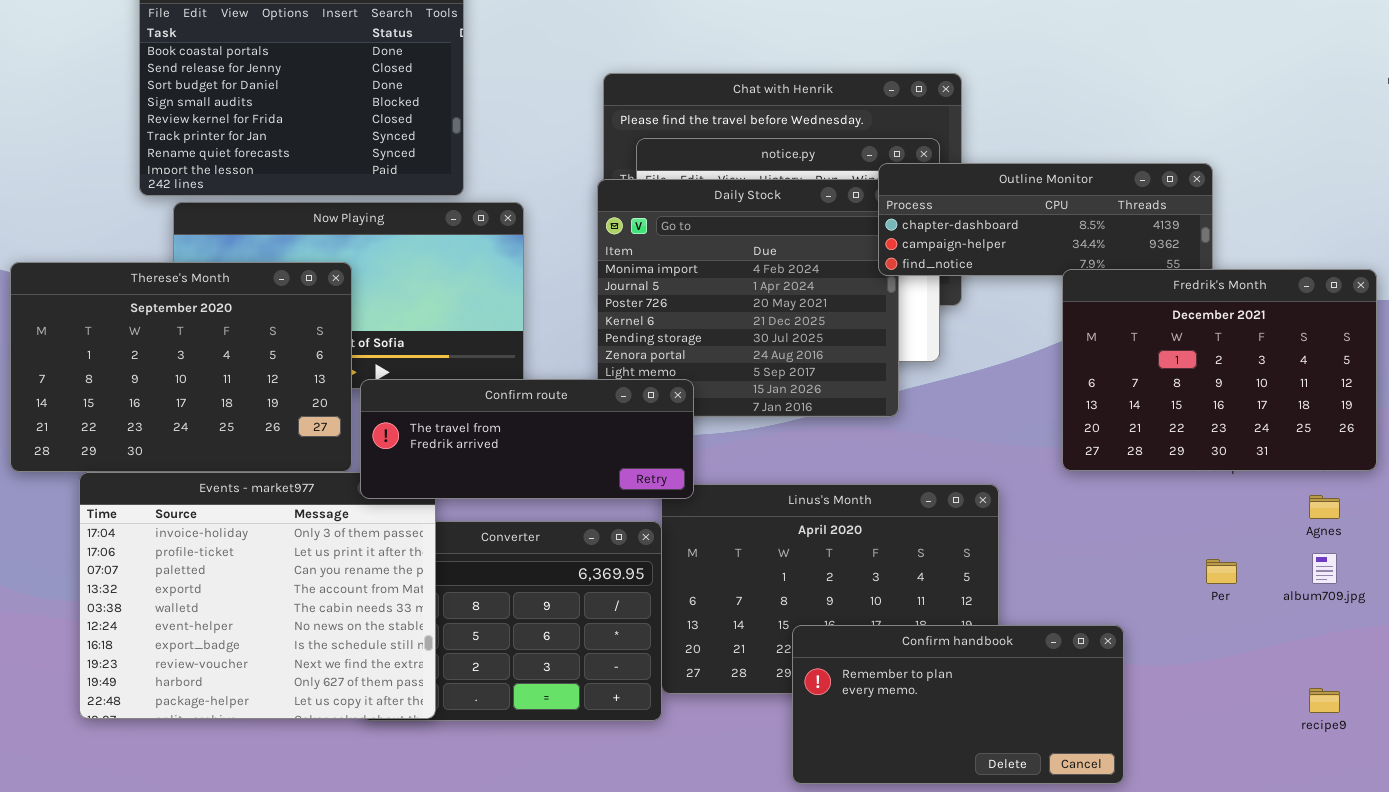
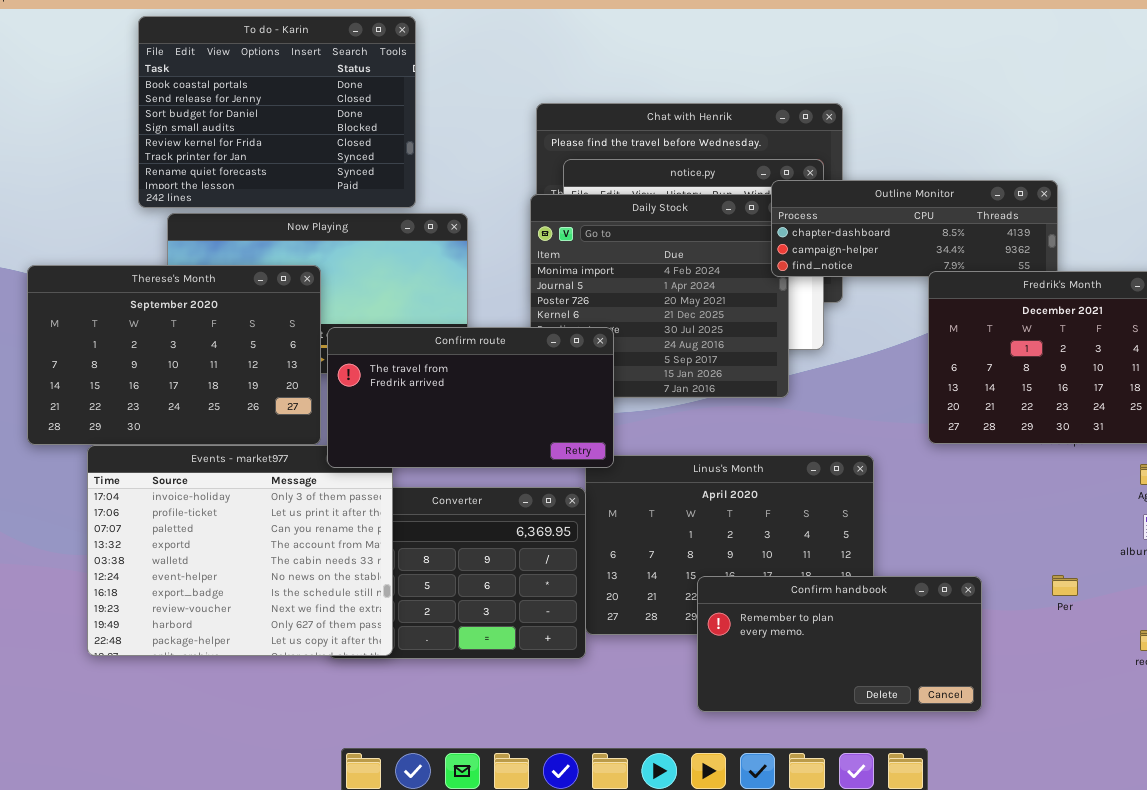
Confirm route: [360,379,694,499] -> [327,327,614,468], resized
Per: [1206,559,1237,584] -> [1052,575,1078,596], moved

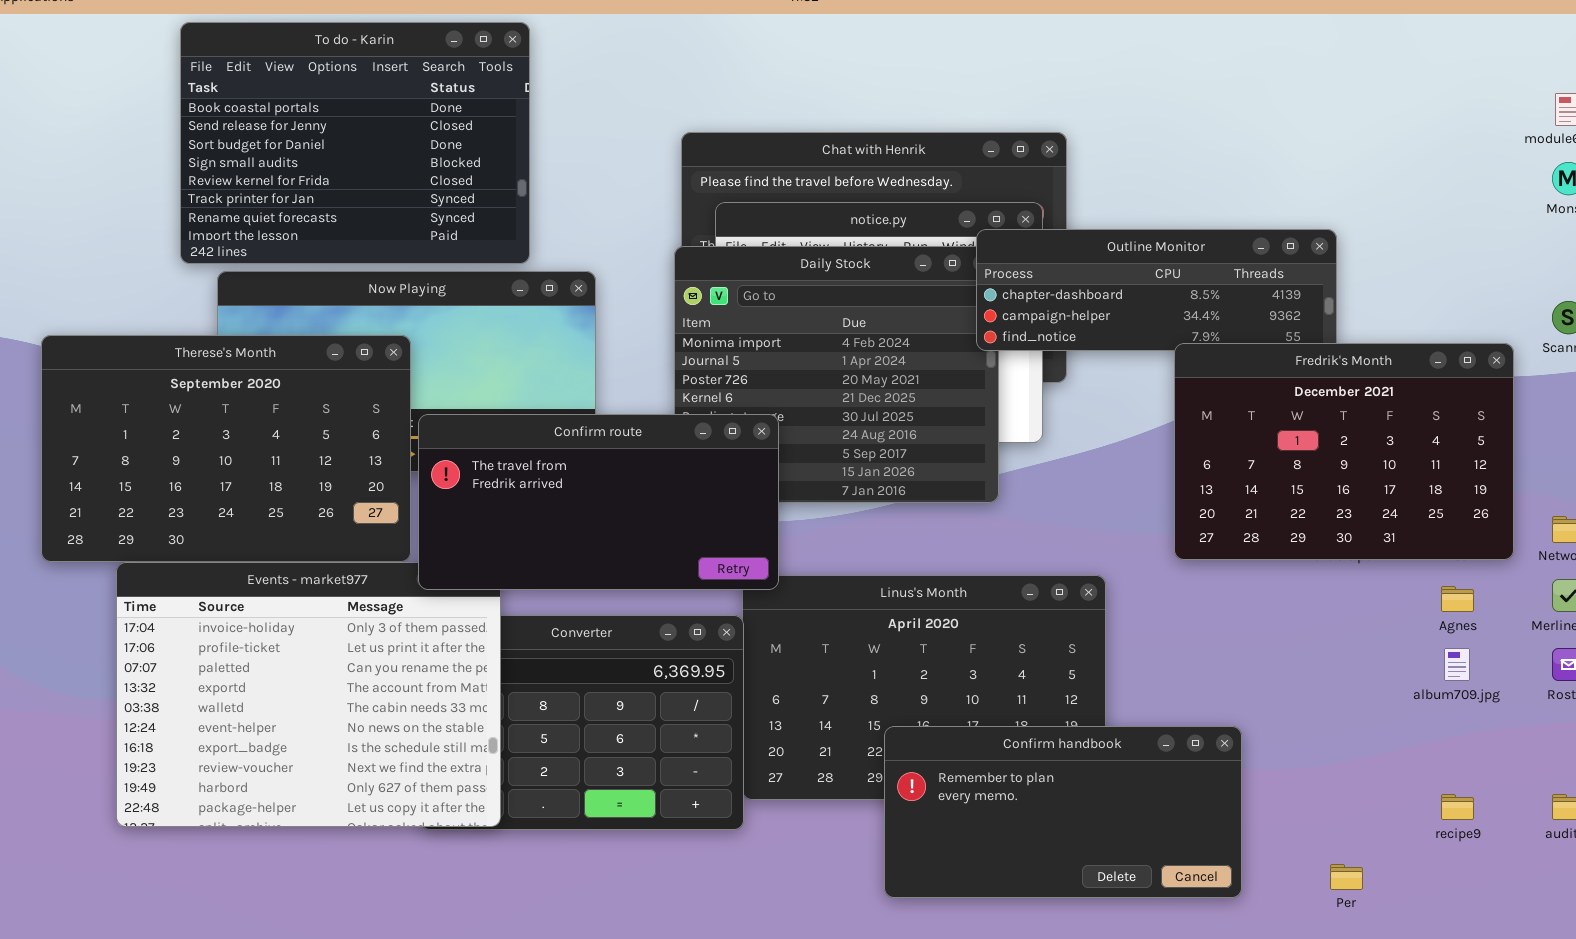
Per: [1052,575,1078,596] -> [1330,864,1363,890], moved

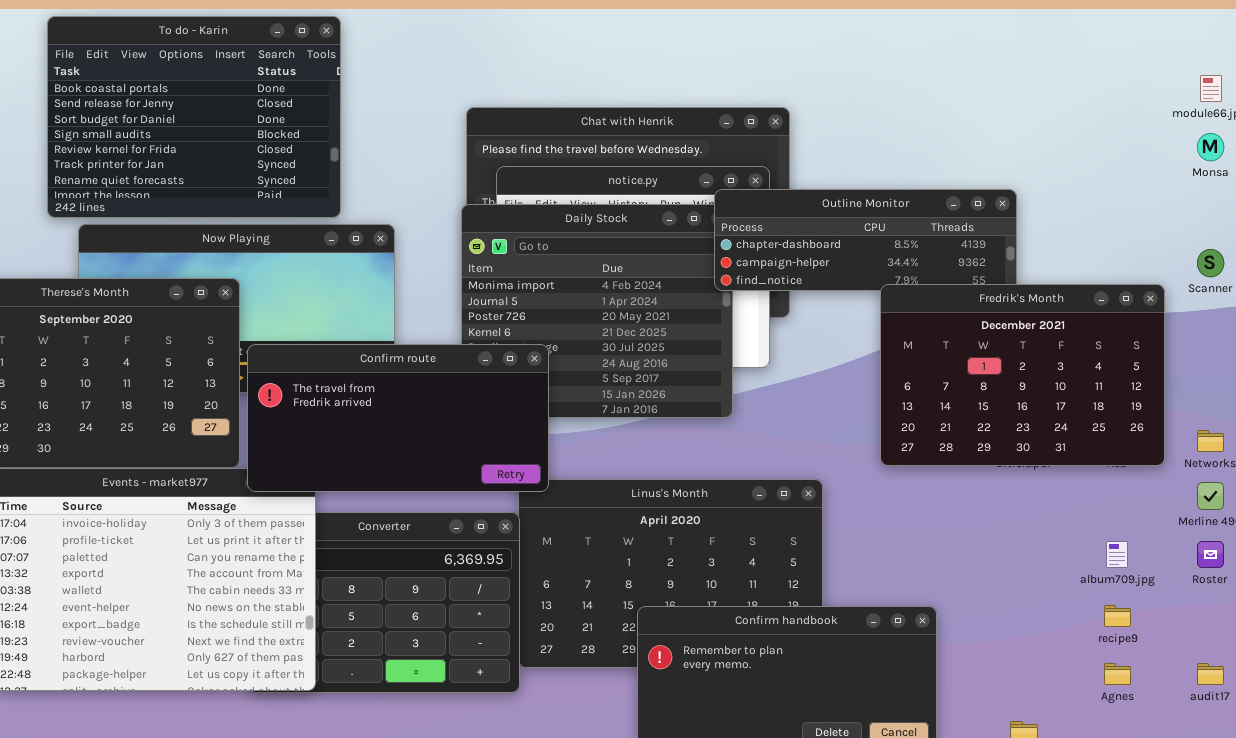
Agnes: [1441,586,1474,612] -> [1104,663,1131,685], moved
recipe9: [1441,794,1474,820] -> [1104,605,1131,627], moved

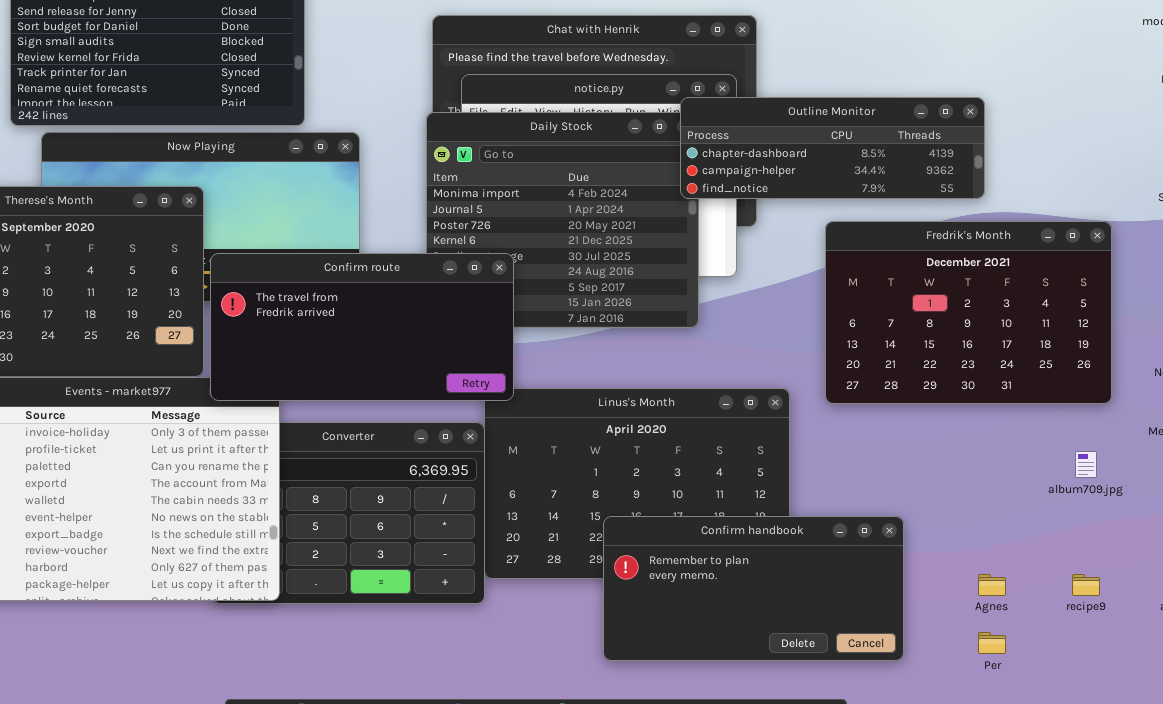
Fredrik's Month: [880,284,1165,466] -> [825,221,1112,404], moved
recipe9: [1104,605,1131,627] -> [1072,574,1100,596], moved
Agnes: [1104,663,1131,685] -> [978,574,1006,596], moved

